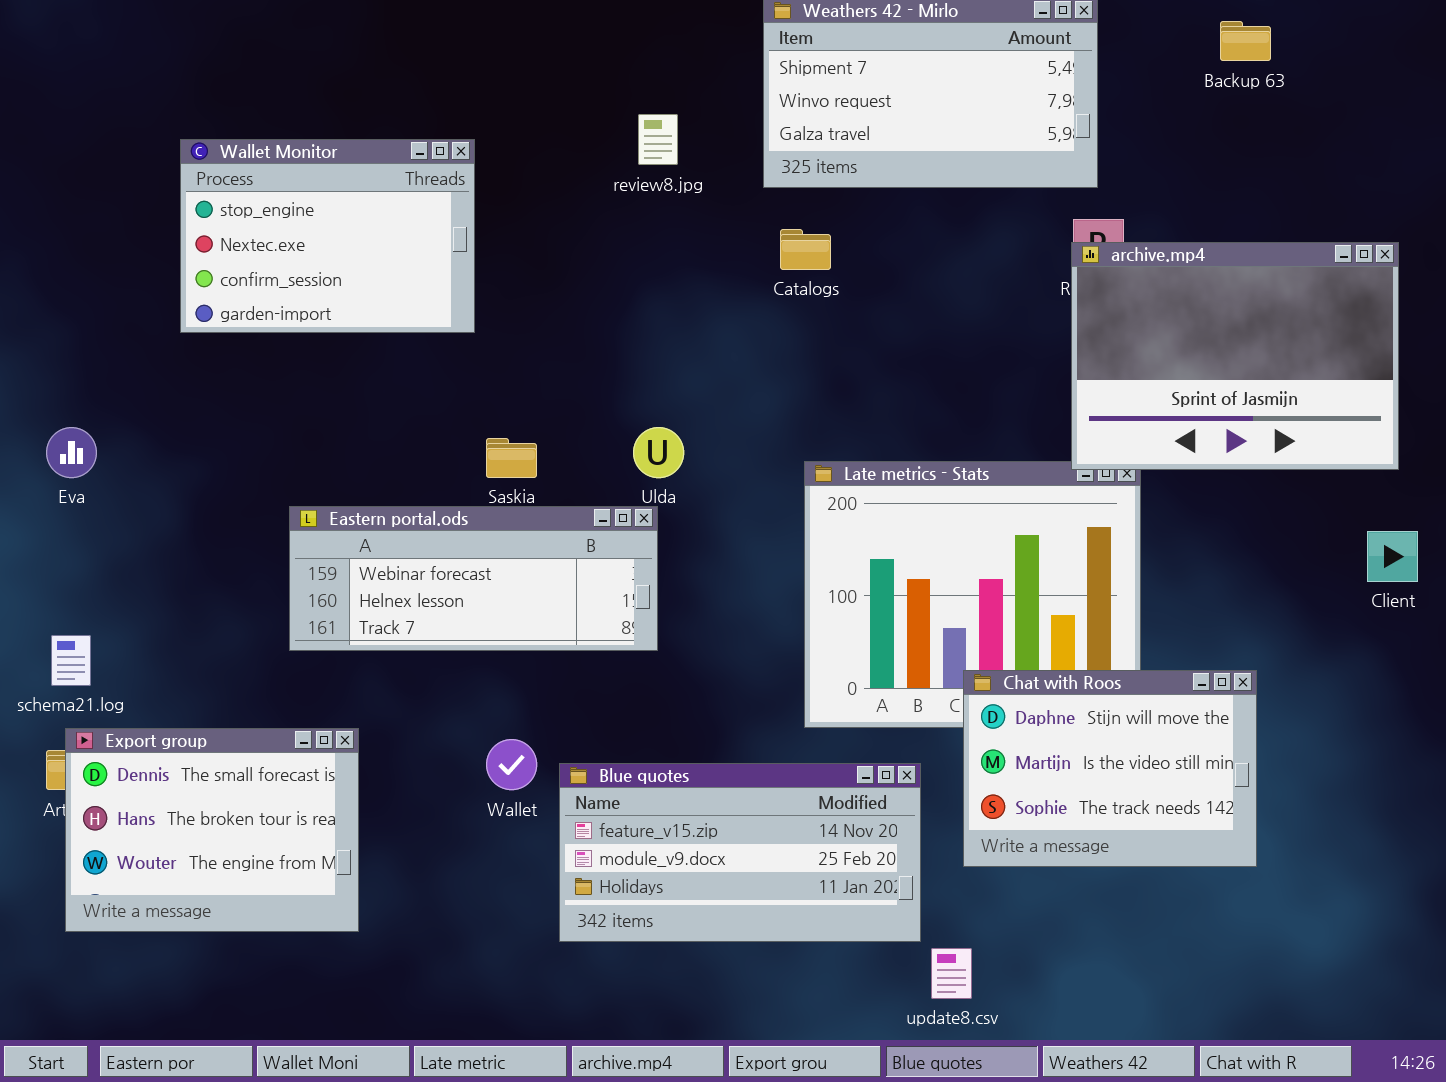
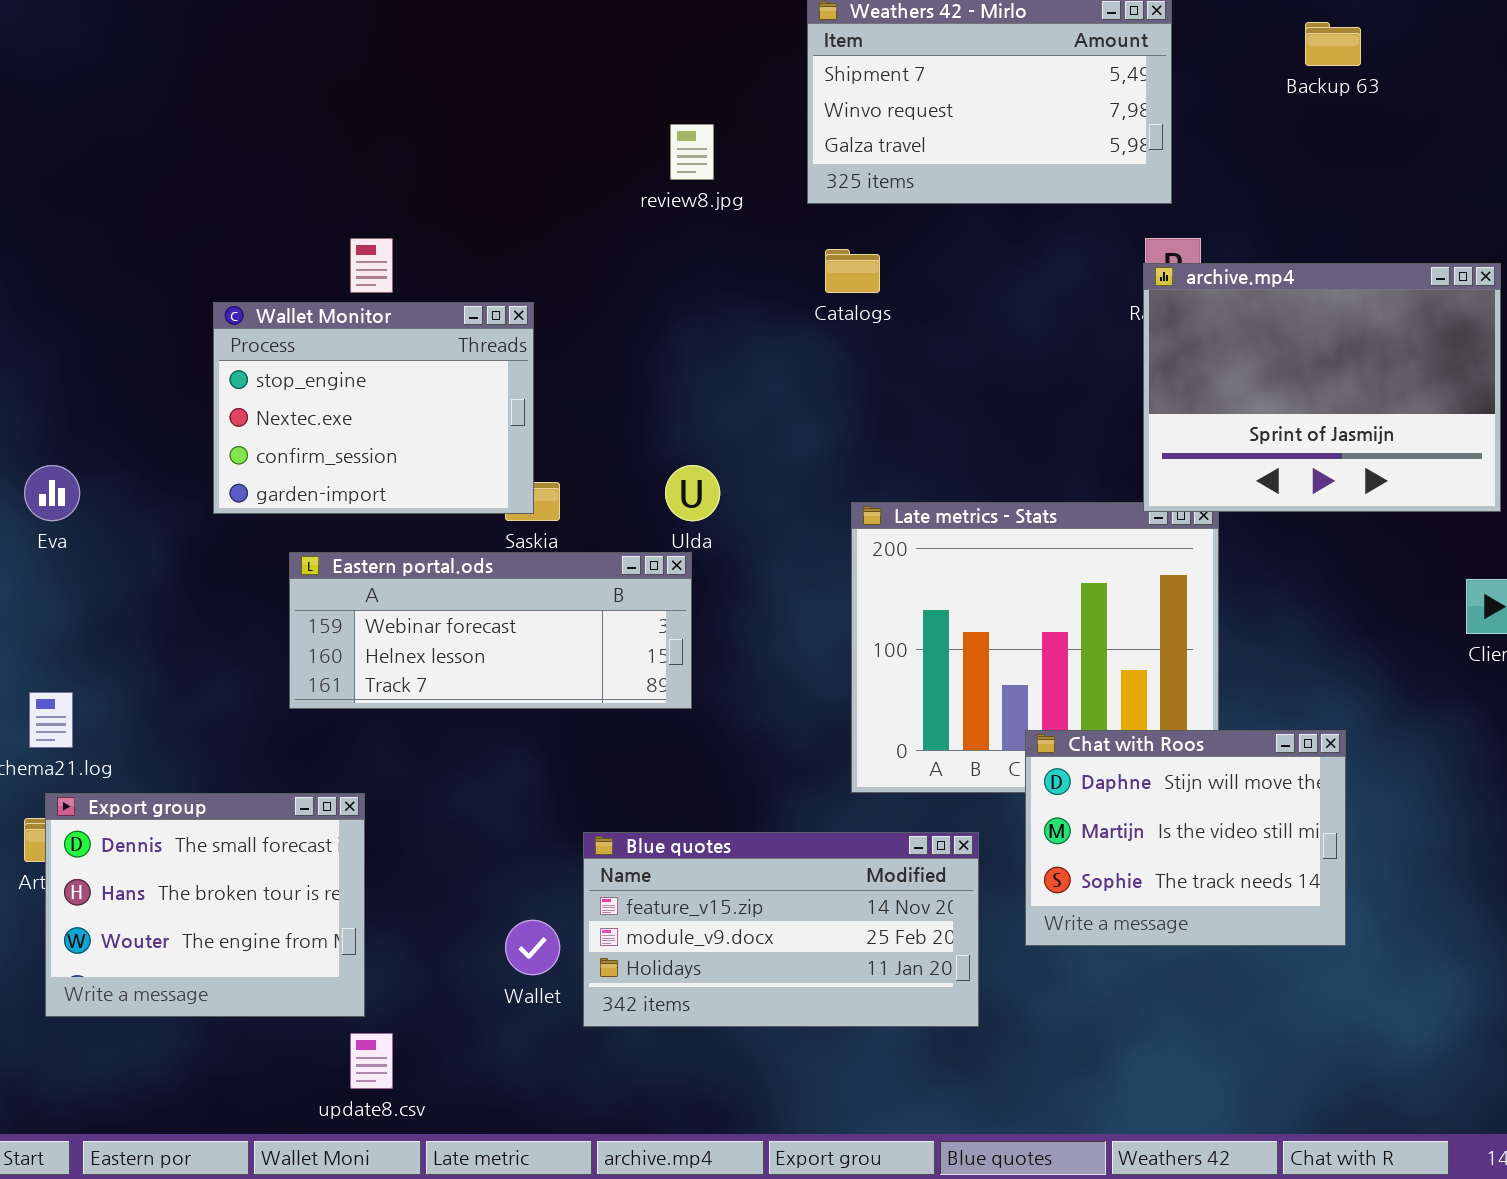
Wallet Monitor: [180,139,475,333] -> [213,302,534,514], moved
Wallet: [486,739,537,790] -> [505,920,560,975], moved
update8.csv: [931,948,972,999] -> [350,1033,393,1089], moved

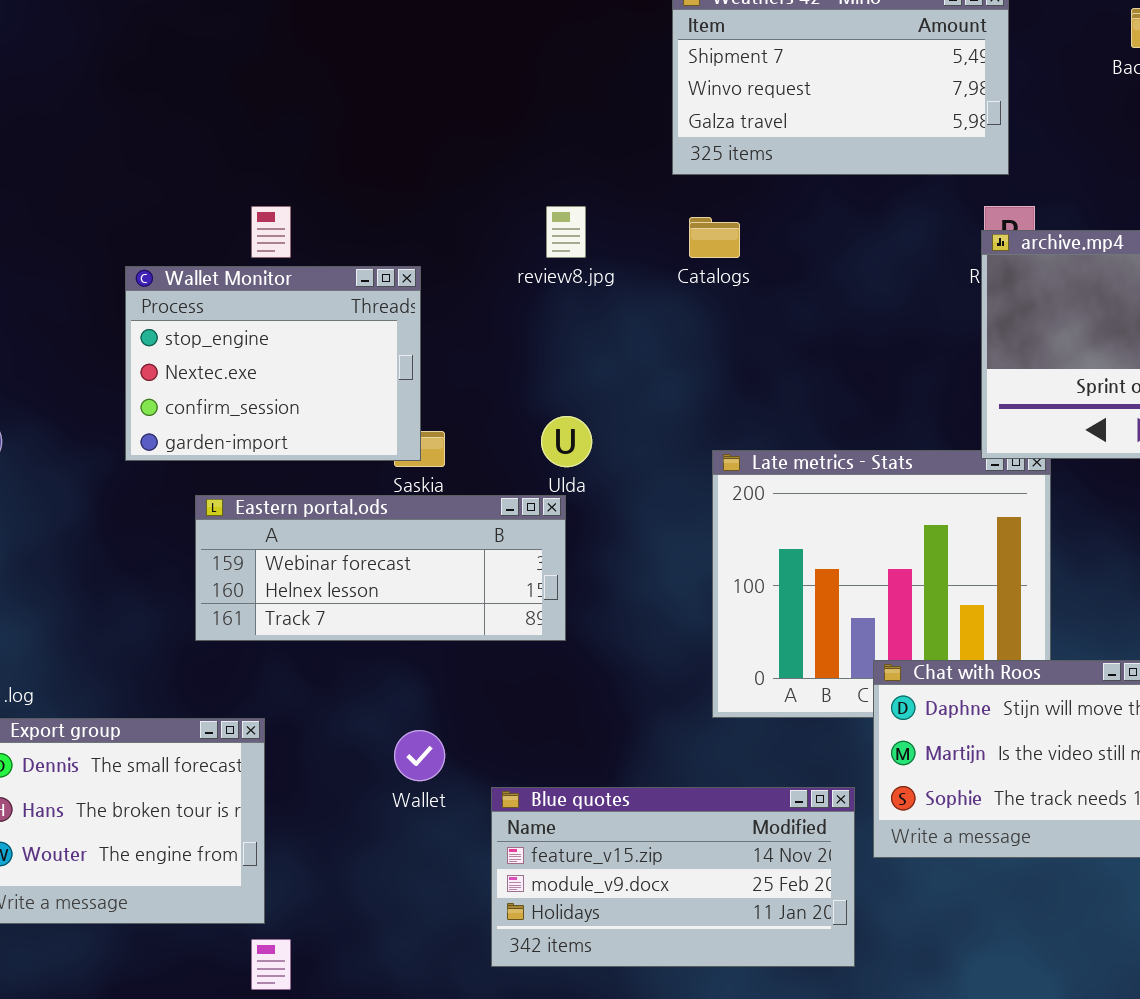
review8.jpg: [670,124,714,180] -> [546,206,586,258], moved
Blue quotes: [583,832,979,1027] -> [491,787,855,967], moved
Wallet: [505,920,560,975] -> [394,730,445,781], moved

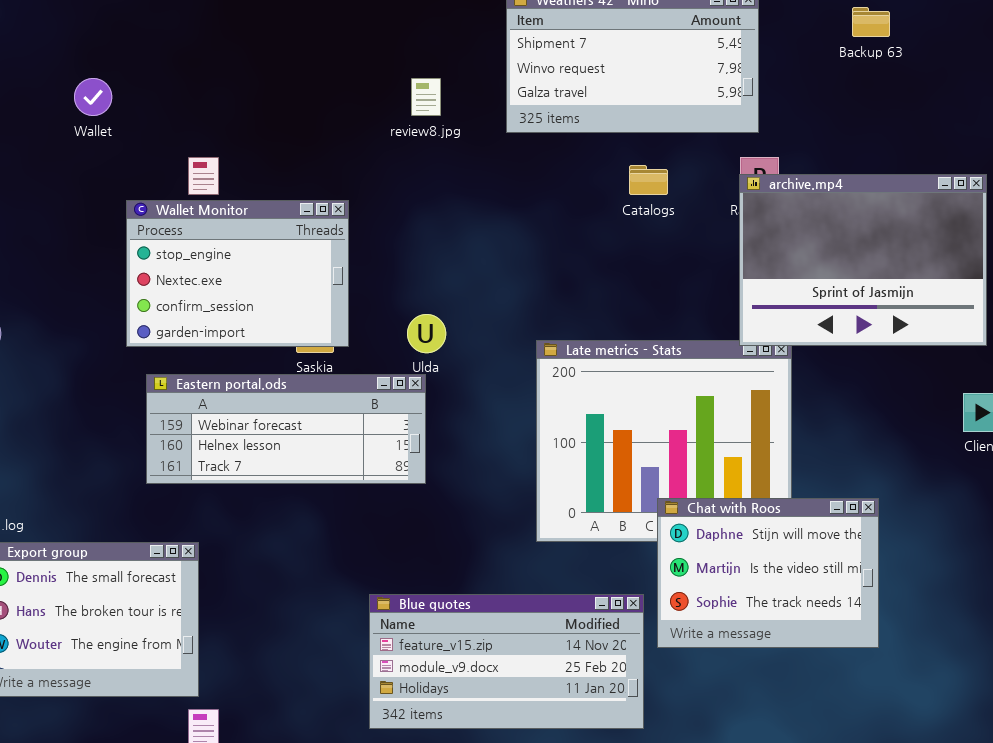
review8.jpg: [546,206,586,258] -> [411,78,441,116], moved
Catalogs: [689,217,740,258] -> [629,165,668,195], moved
Wallet Monitor: [125,266,421,461] -> [126,200,349,347], moved
Wallet: [394,730,445,781] -> [74,78,112,116], moved

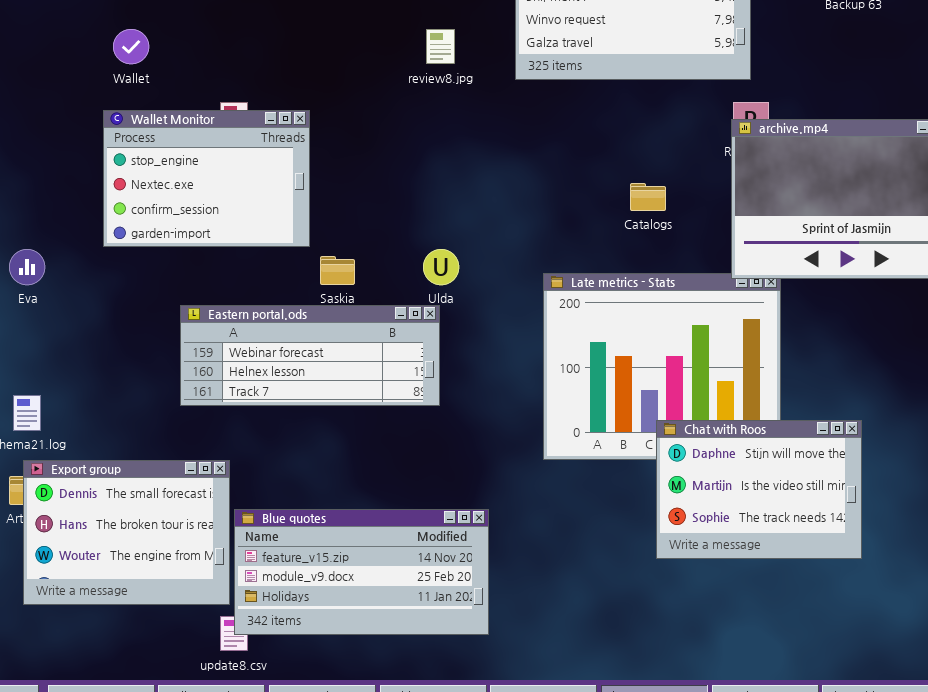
Catalogs: [629,165,668,195] -> [630,183,666,211], moved
Wallet Monitor: [126,200,349,347] -> [103,110,310,247], moved
Blue quotes: [369,594,644,729] -> [234,509,489,635], moved

